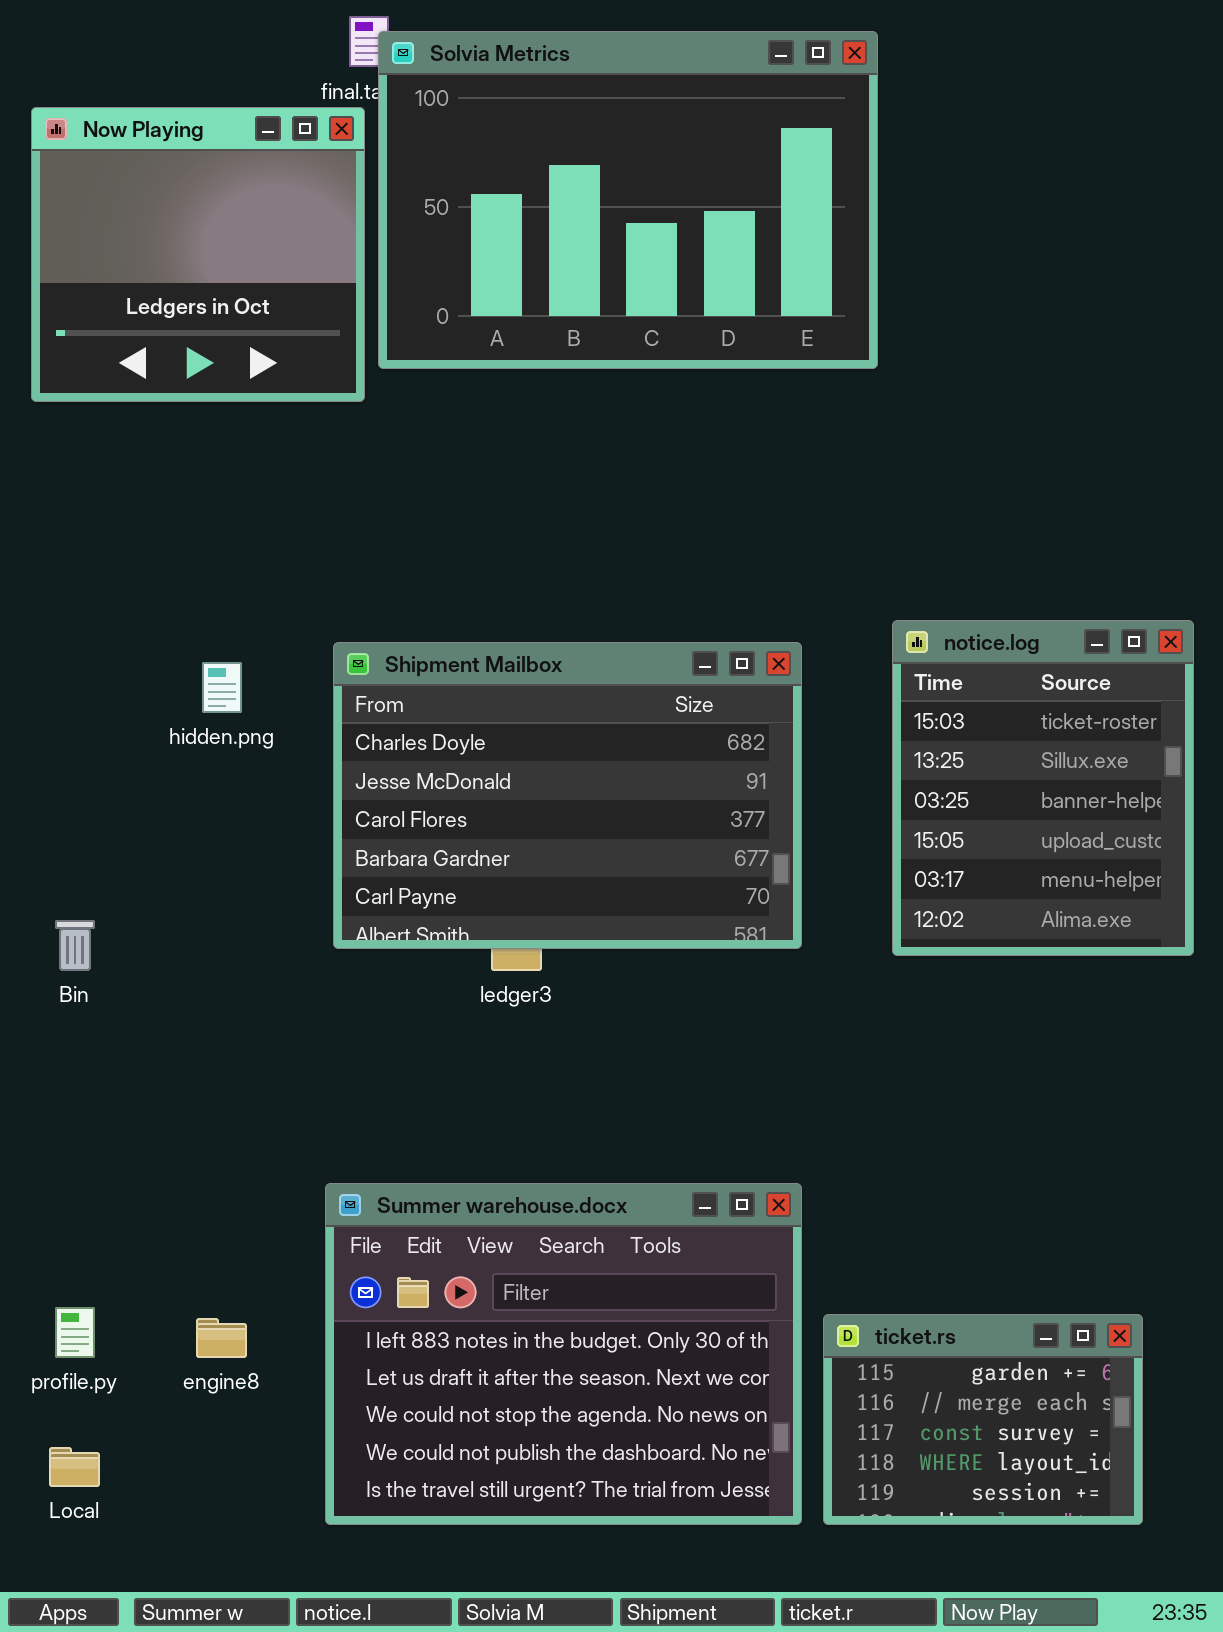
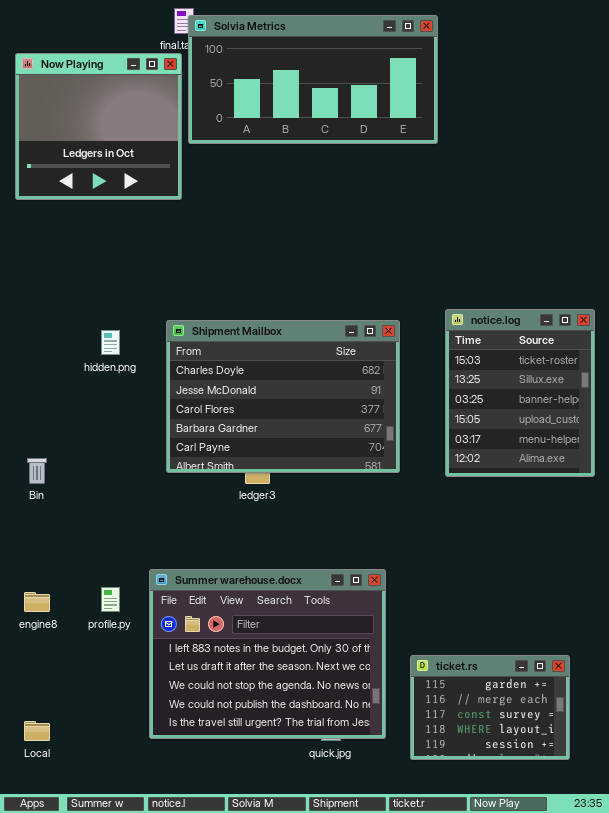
Solvia Metrics: [378,31,878,369] -> [188,15,438,144], resized
Summer warehouse.docx: [325,1183,802,1525] -> [149,569,386,739], moved
profile.py: [55,1307,95,1358] -> [101,587,120,612], moved
engine8: [196,1318,247,1358] -> [24,592,50,612], moved

